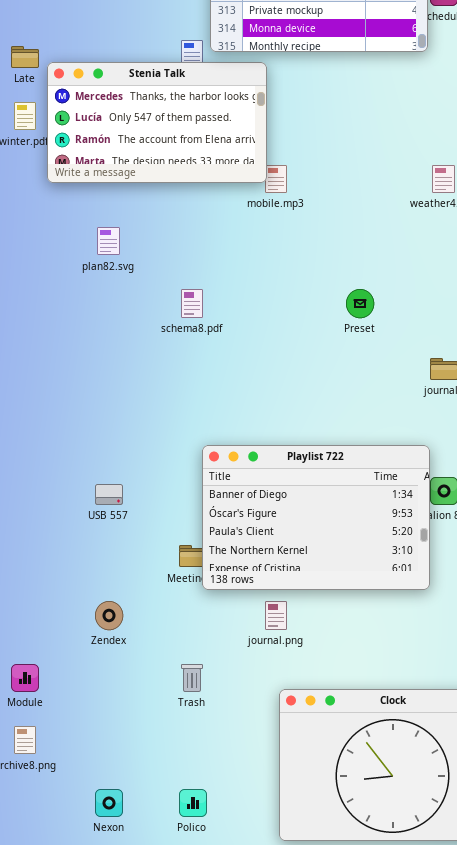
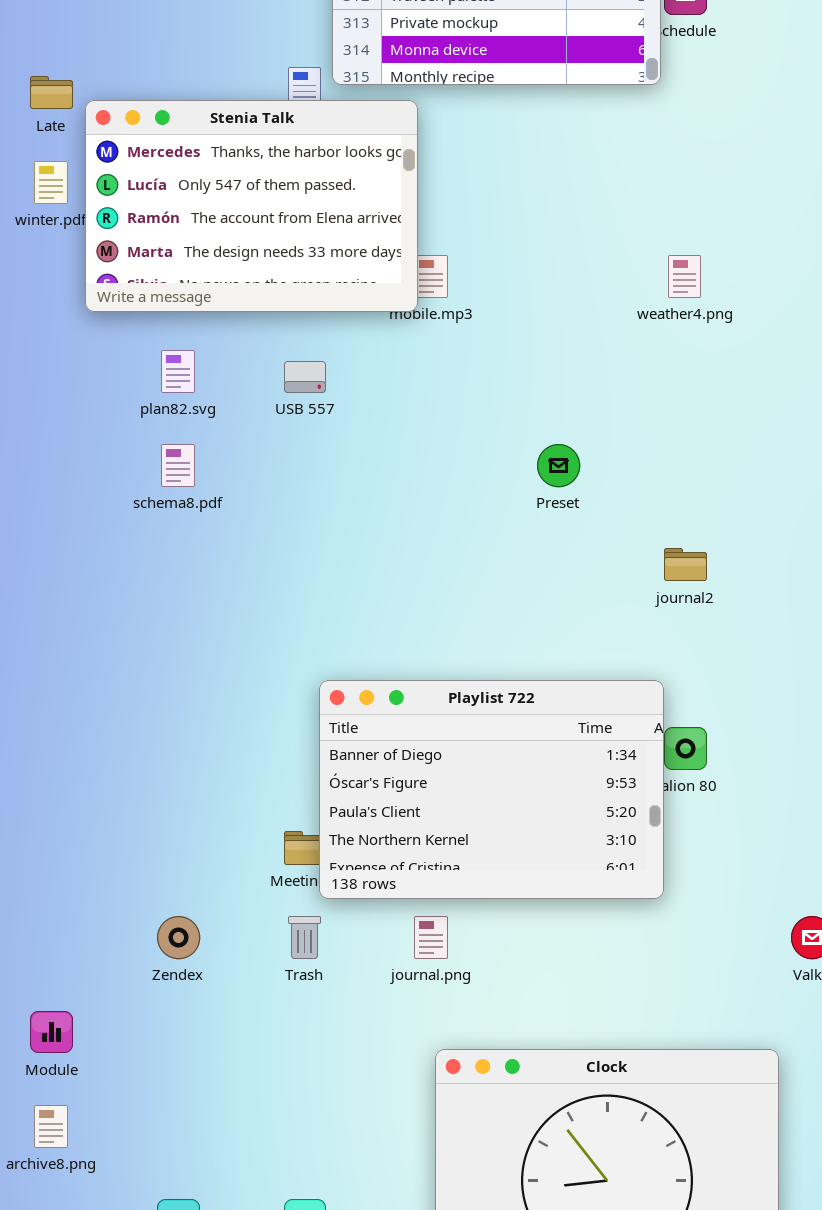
Stenia Talk: [47,62,267,183] -> [85,100,418,312], resized
schema8.pdf: [181,289,203,318] -> [161,444,195,487], moved
USB 557: [95,484,123,505] -> [284,361,326,393], moved
Trash: [181,664,203,692] -> [288,916,321,959], moved

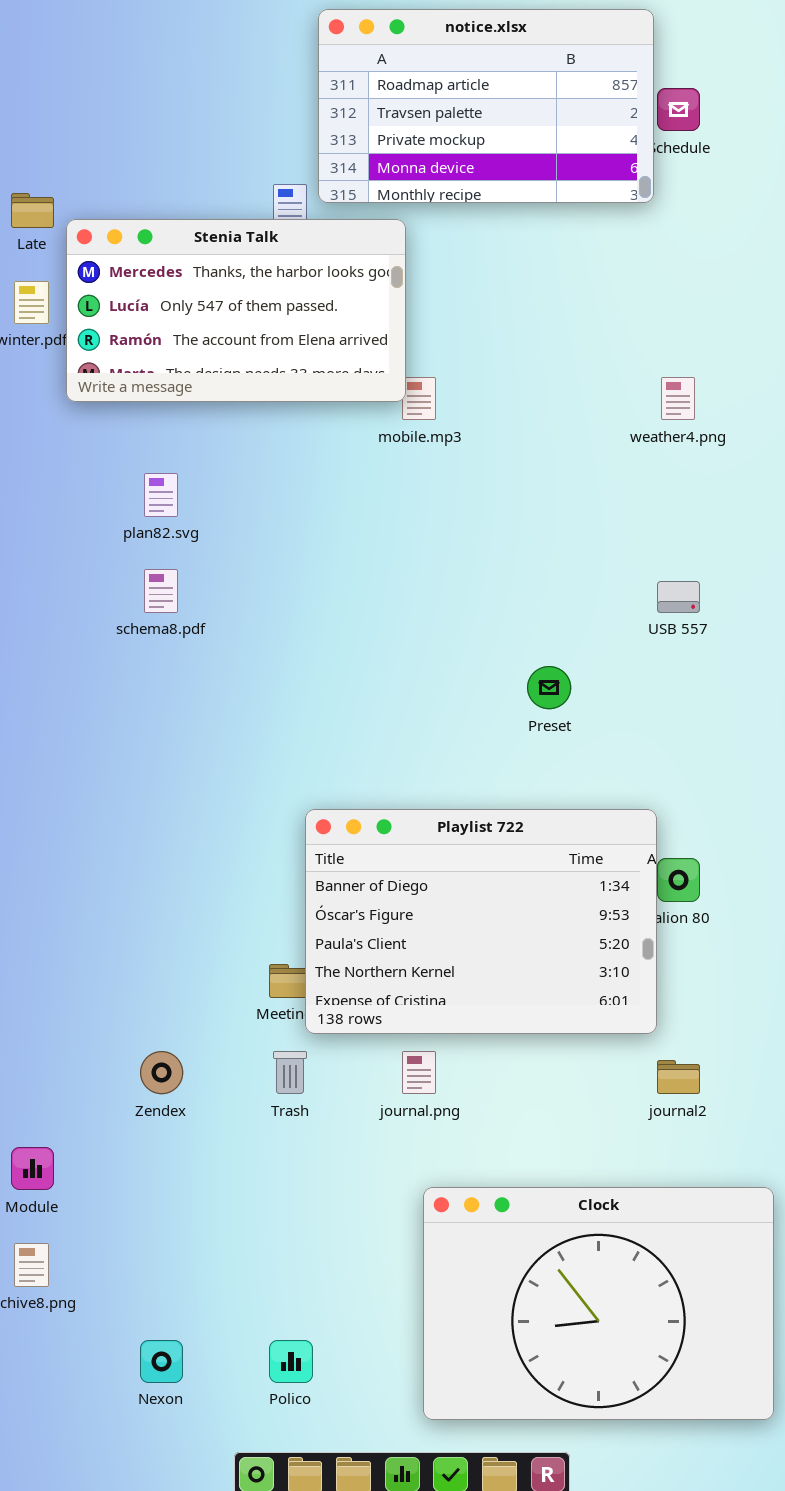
Stenia Talk: [85,100,418,312] -> [66,219,406,402], resized
USB 557: [284,361,326,393] -> [657,581,700,613], moved
Preset: [537,444,580,487] -> [527,666,571,709], moved
journal2: [664,548,707,581] -> [657,1060,700,1094], moved

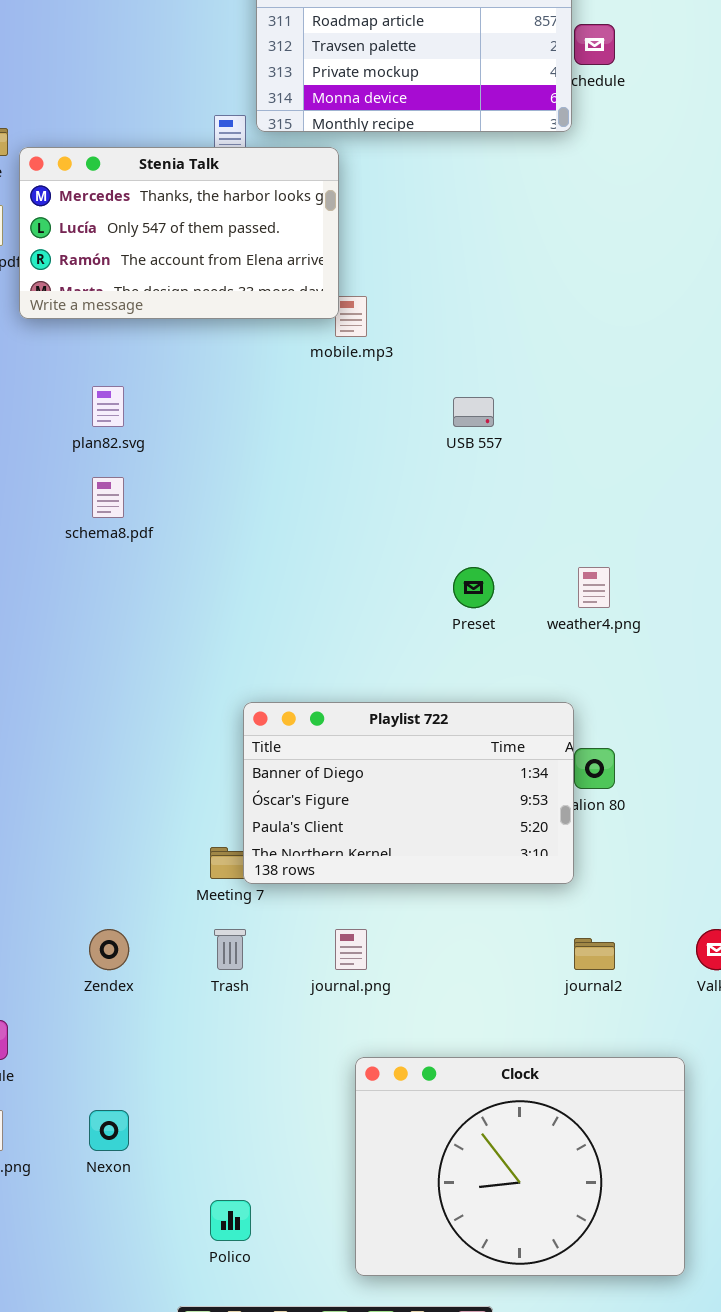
weather4.png: [661,377,695,420] -> [578,567,610,608], moved
USB 557: [657,581,700,613] -> [453,397,494,427], moved
Playlist 722: [305,809,657,1034] -> [243,702,574,884], resized
Nexon: [140,1340,183,1383] -> [89,1110,129,1151], moved

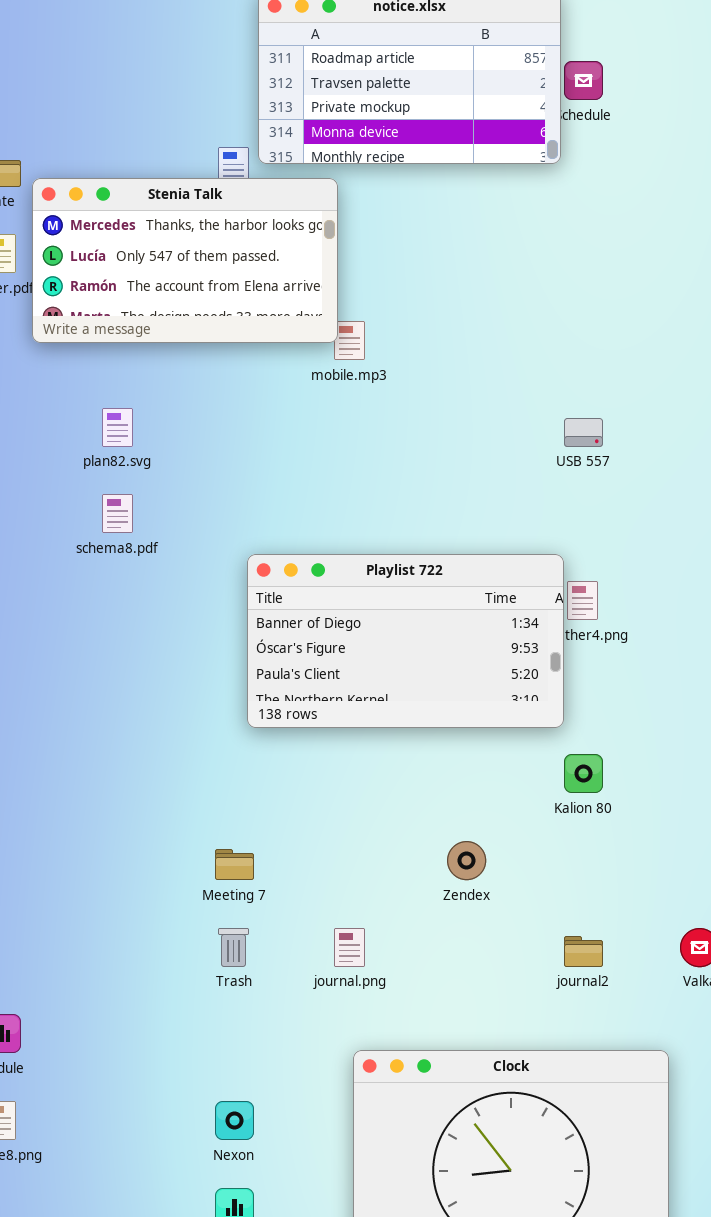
USB 557: [453,397,494,427] -> [564,418,603,447], moved
Playlist 722: [243,702,574,884] -> [247,554,564,728], moved
Zendex: [89,929,129,970] -> [447,841,486,880], moved
Nexon: [89,1110,129,1151] -> [215,1101,254,1140], moved

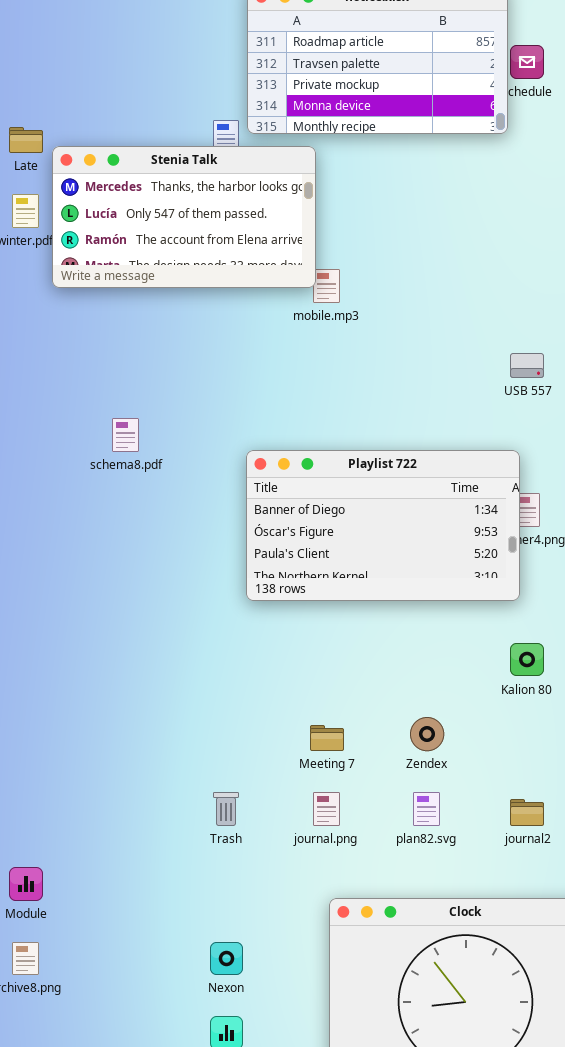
plan82.svg: [102,408,133,447] -> [413,792,440,826], moved
Playlist 722: [247,554,564,728] -> [246,450,520,601], moved
Meeting 7: [215,849,254,880] -> [310,725,344,751], moved

